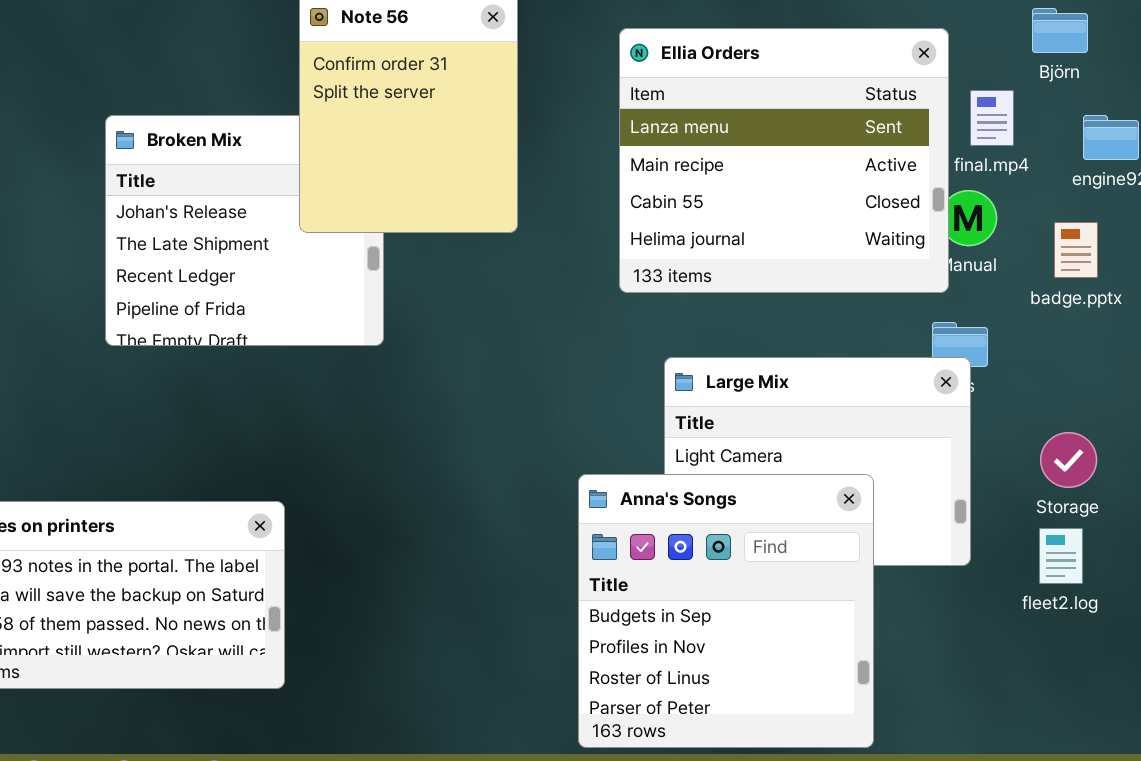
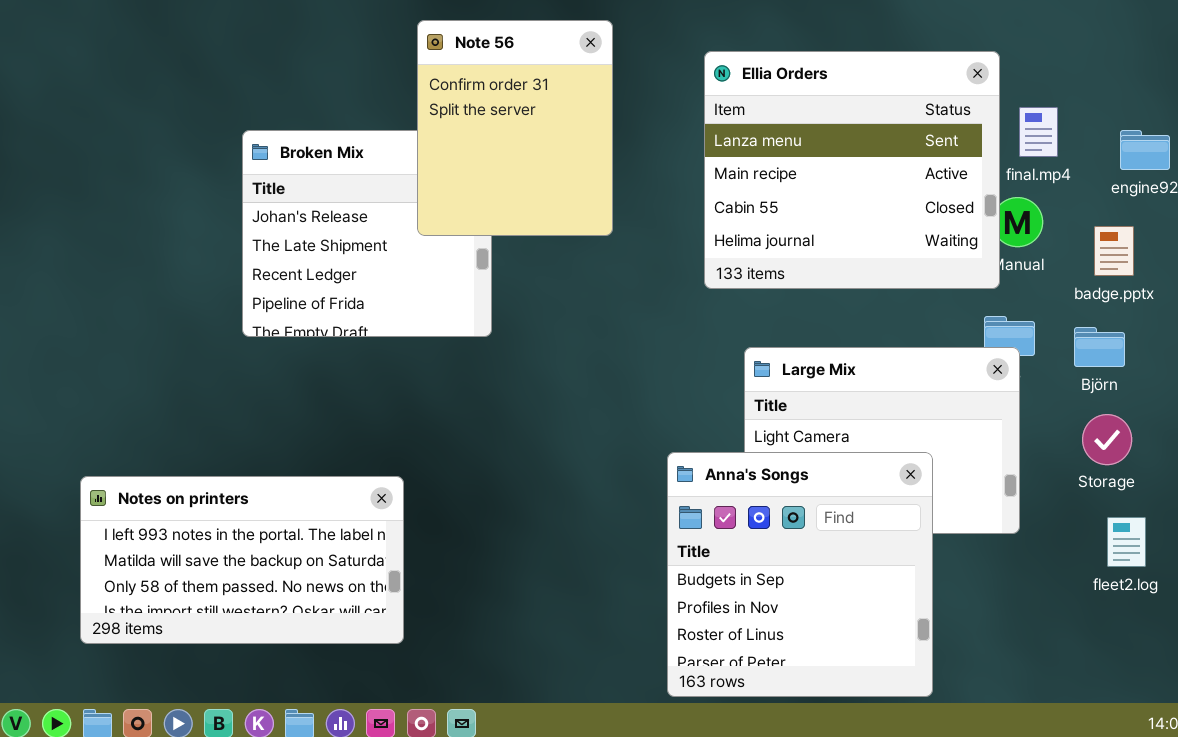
Björn: [1032,8,1088,53] -> [1074,327,1125,367], moved
fleet2.log: [1039,528,1083,584] -> [1107,517,1146,567], moved

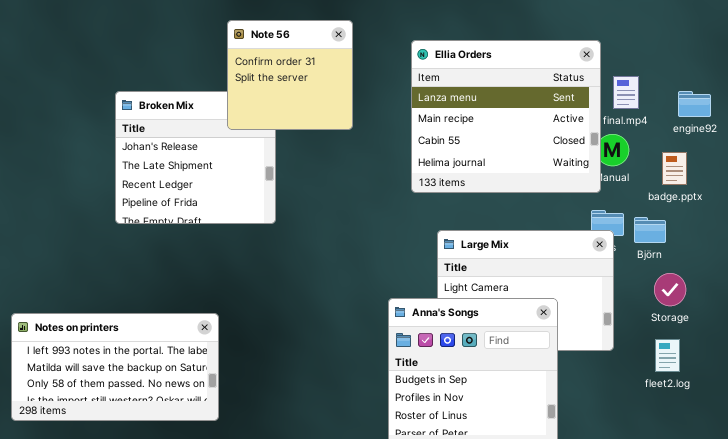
Note 56: [417,20,613,236] -> [227,20,353,130], resized
Björn: [1074,327,1125,367] -> [634,217,666,243], moved
fleet2.log: [1107,517,1146,567] -> [655,339,680,372], moved

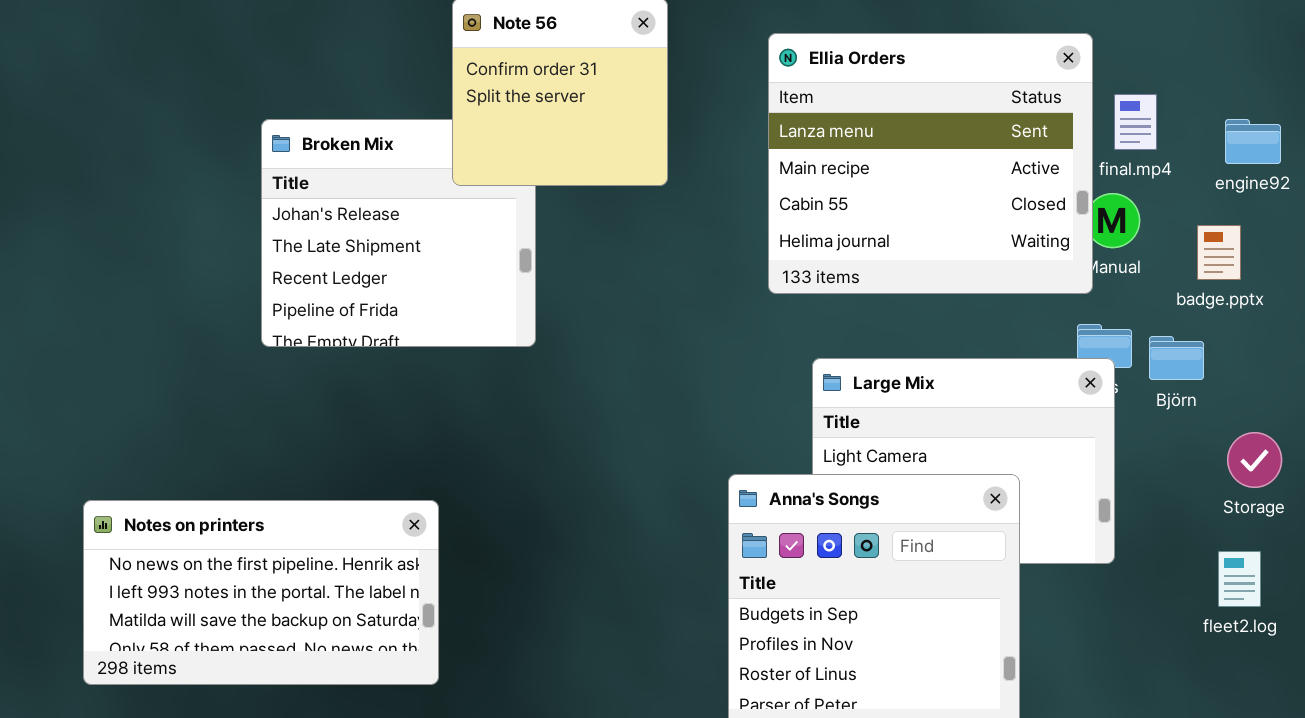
Storage: [654,273,686,306] -> [1227,432,1282,488], moved
Notes on printers: [11,313,219,421] -> [83,500,439,685], scrolled up 1 row
fleet2.log: [655,339,680,372] -> [1218,551,1261,607], moved

